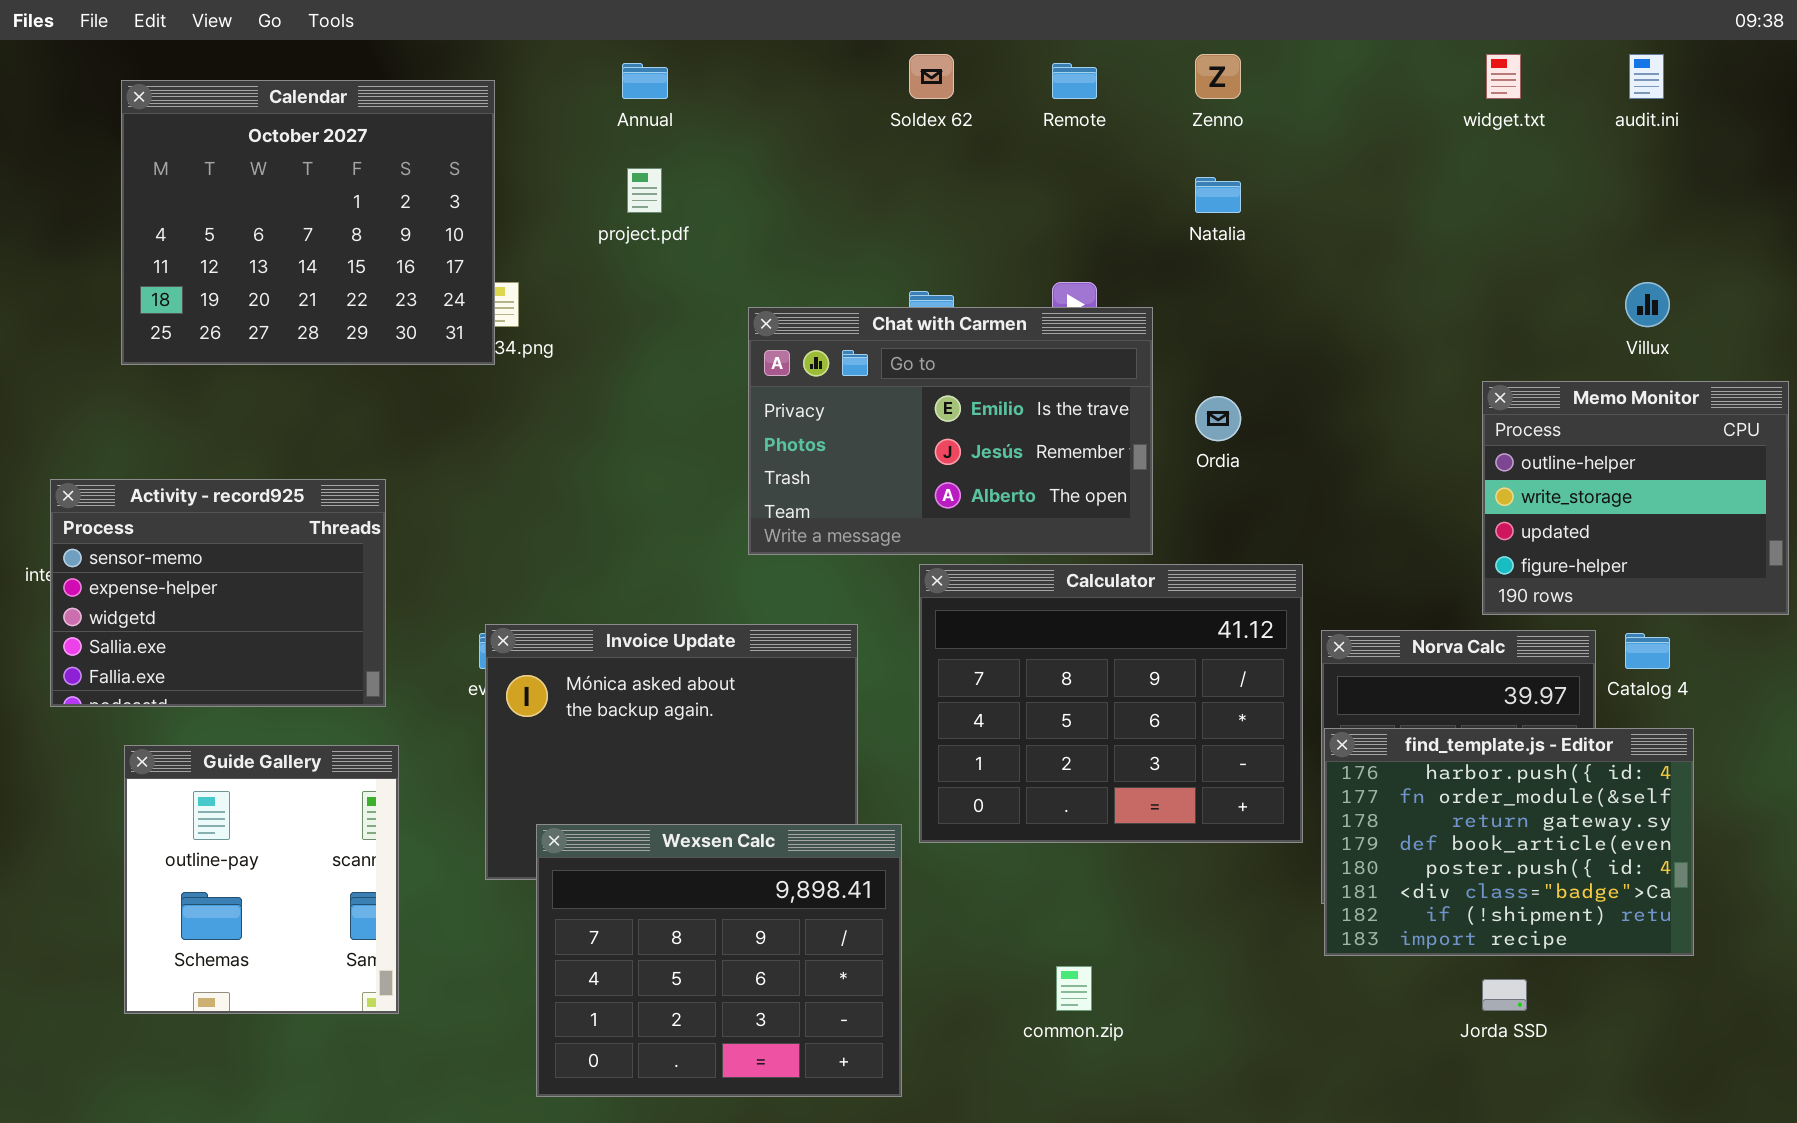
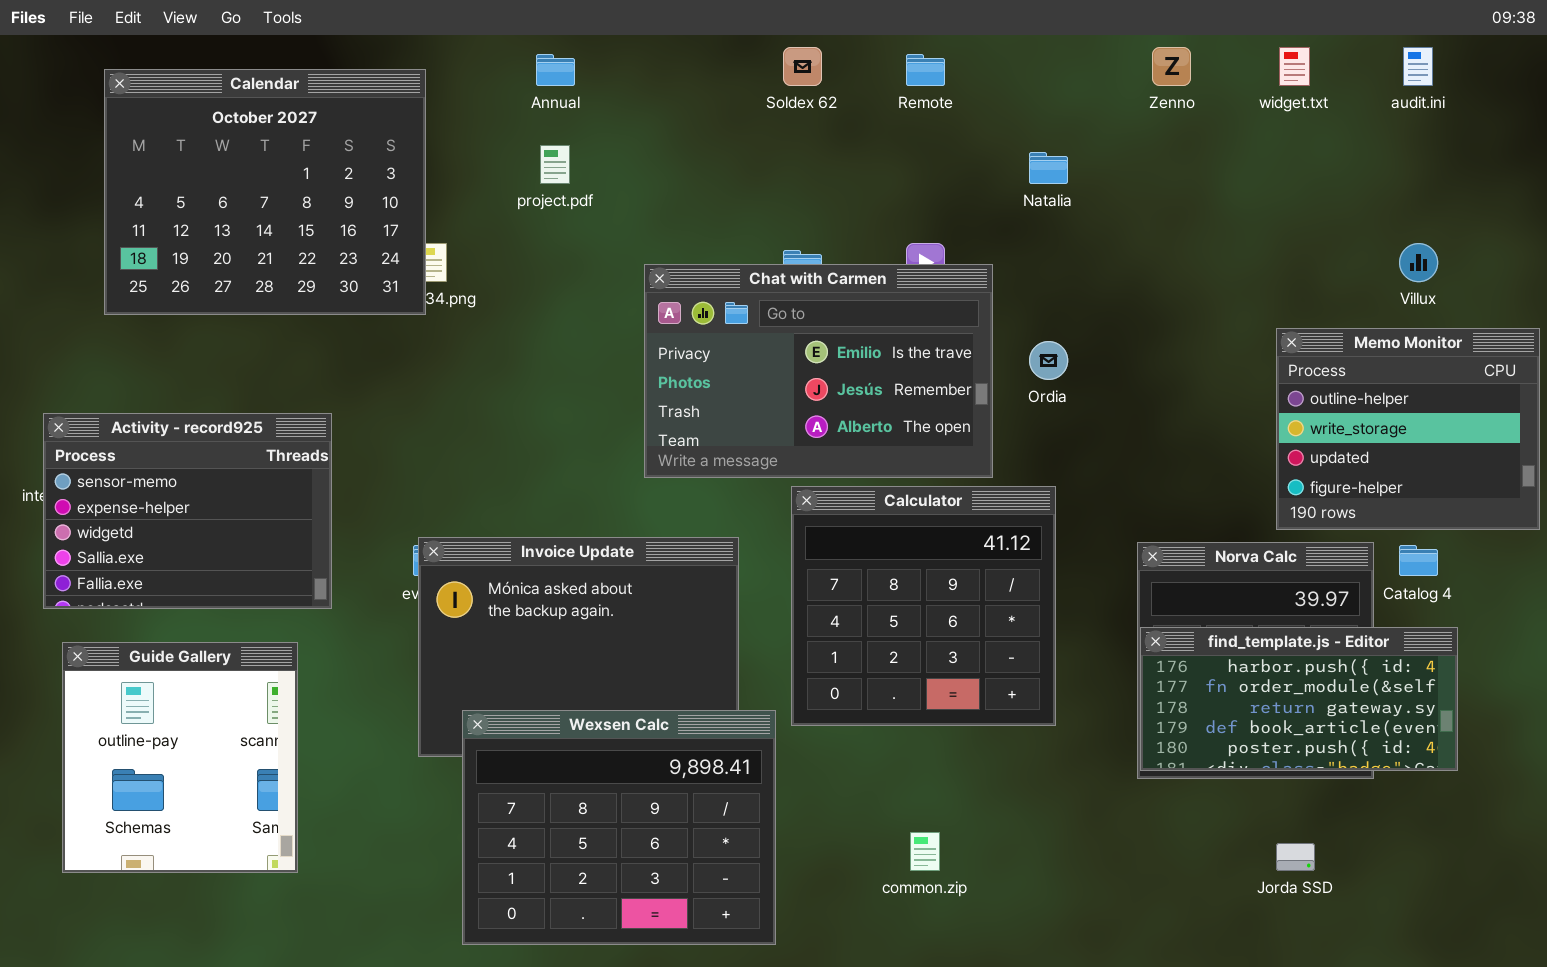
Zenno: [1195,54,1241,99] -> [1152,47,1191,86], moved
Calculator: [919,564,1303,843] -> [791,486,1056,726], resized
find_template.js - Editor: [1324,728,1694,956] -> [1140,627,1458,771], resized
Guide Gallery: [124,745,399,1014] -> [62,642,298,873], moved

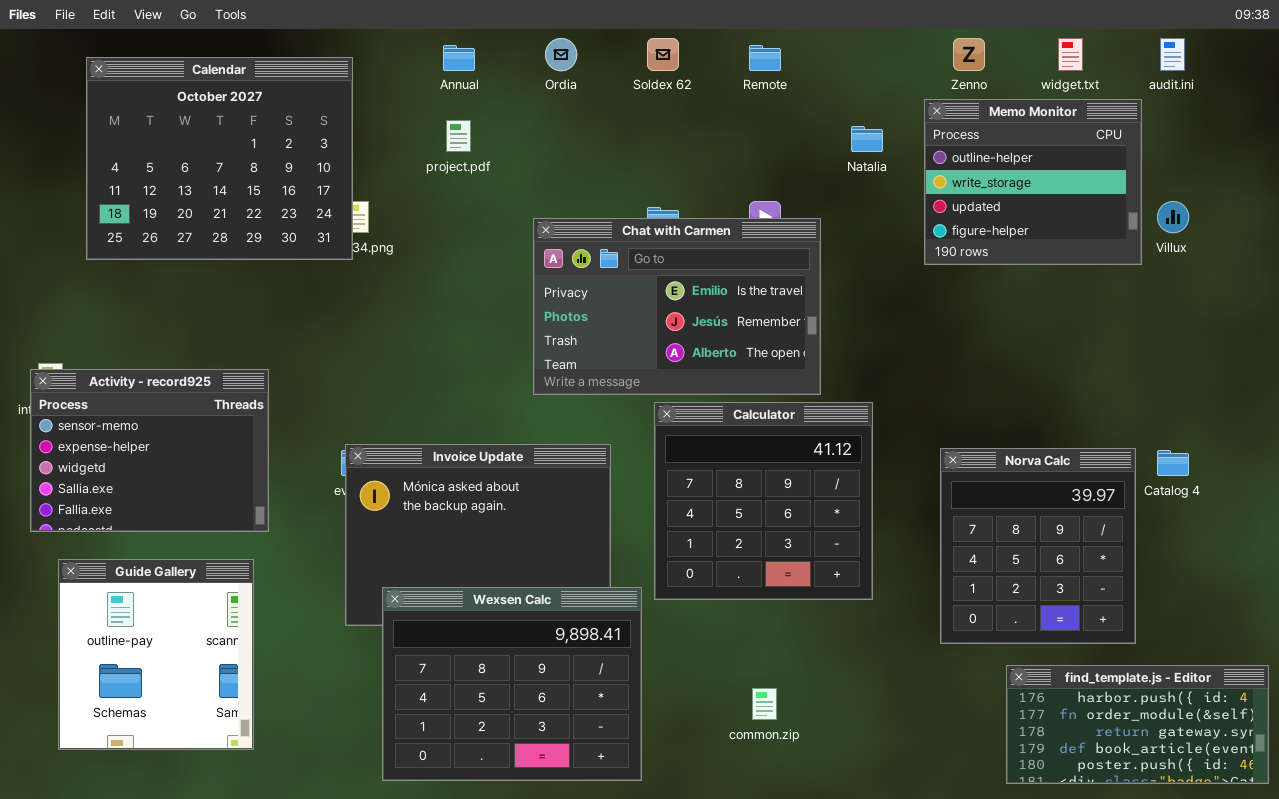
Memo Monitor: [1276,328,1540,530] -> [924,99,1142,265], moved
Ordia: [1029,341,1068,380] -> [545,38,577,71], moved
Activity - record925: [43,413,332,609] -> [30,369,269,532], moved
find_template.js - Editor: [1140,627,1458,771] -> [1006,665,1269,784], moved
Guide Gallery: [62,642,298,873] -> [58,559,254,750], moved

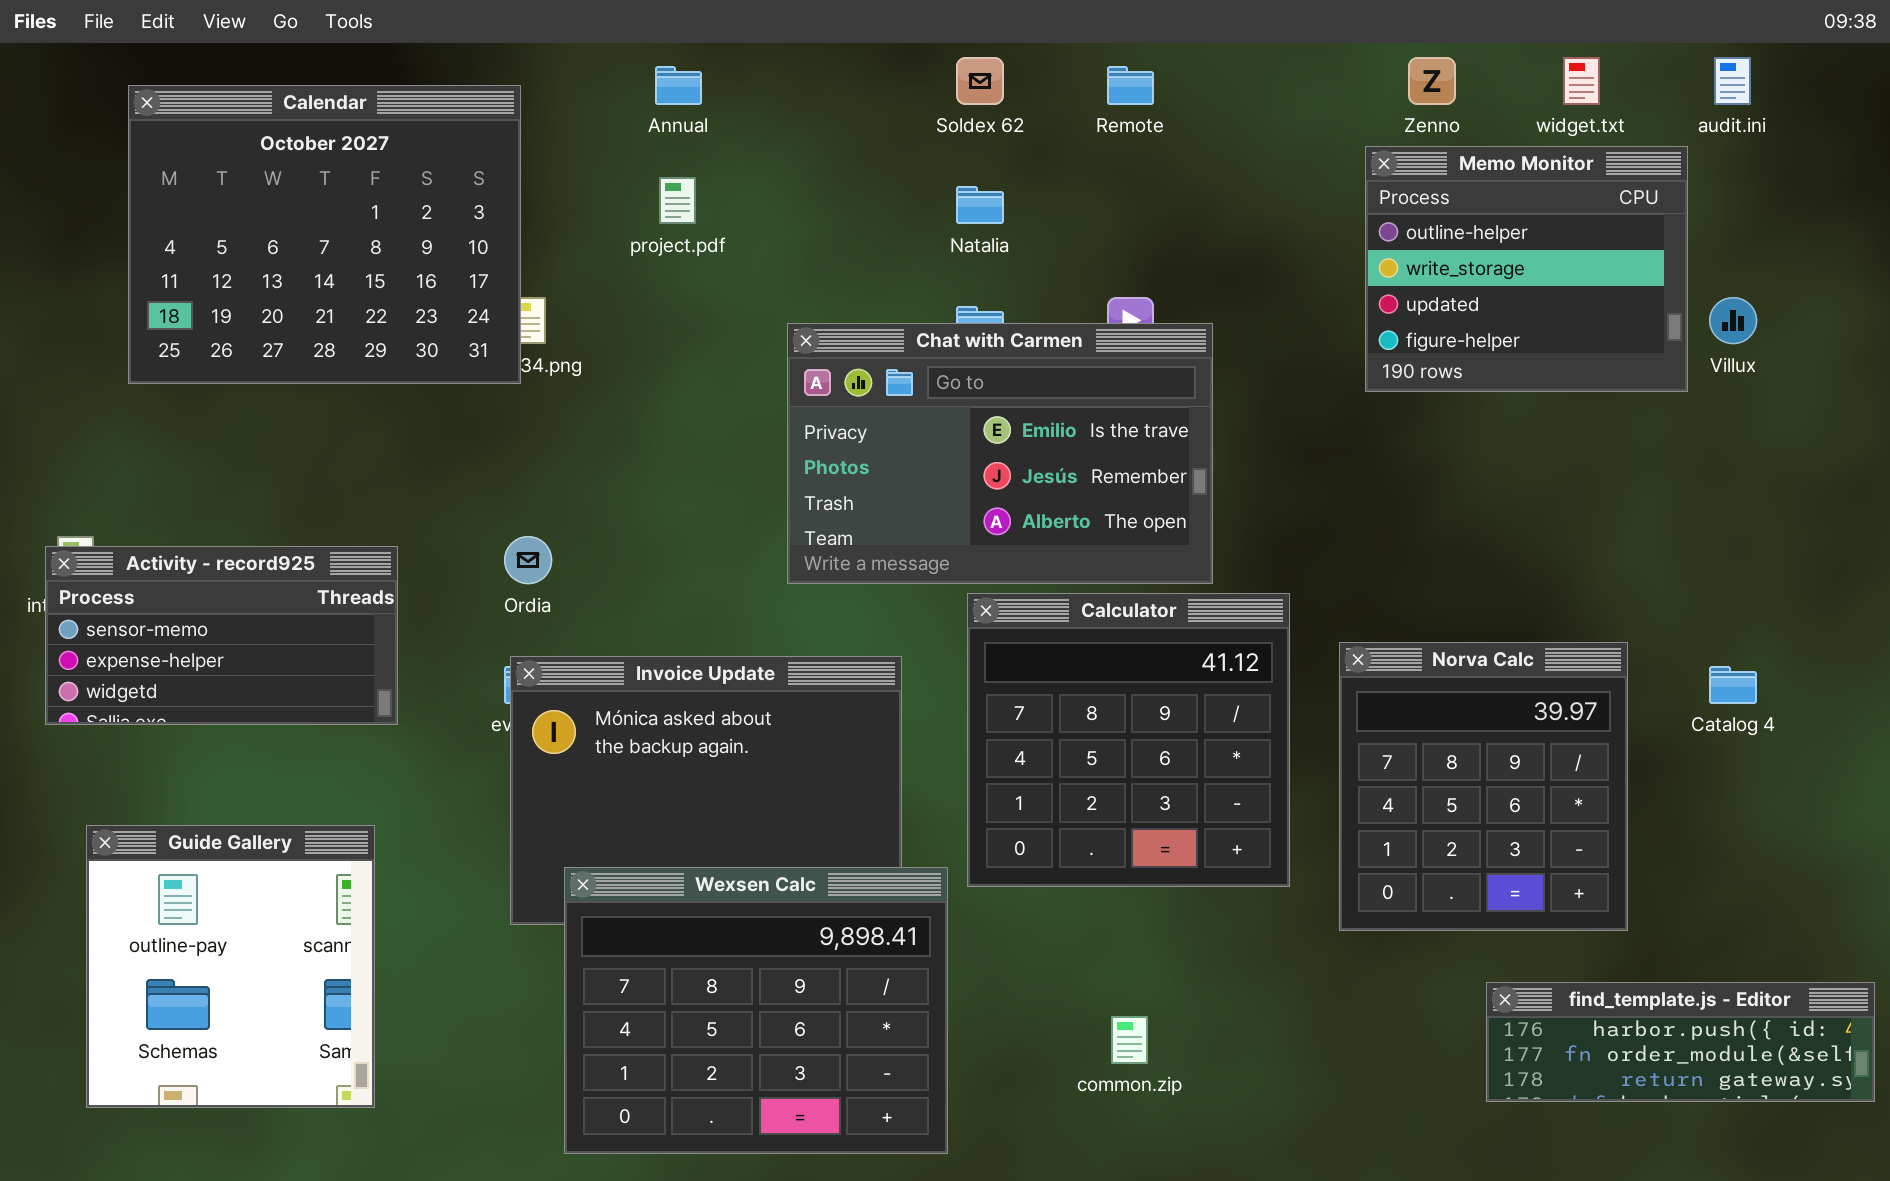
Ordia: [545,38,577,71] -> [504,536,552,584], moved
Natalia: [851,126,883,152] -> [956,186,1004,224], moved
Activity - record925: [30,369,269,532] -> [45,546,398,725], resized
Norva Calc: [940,448,1136,644] -> [1339,642,1628,931], moved
find_template.js - Editor: [1006,665,1269,784] -> [1486,982,1875,1102], resized

